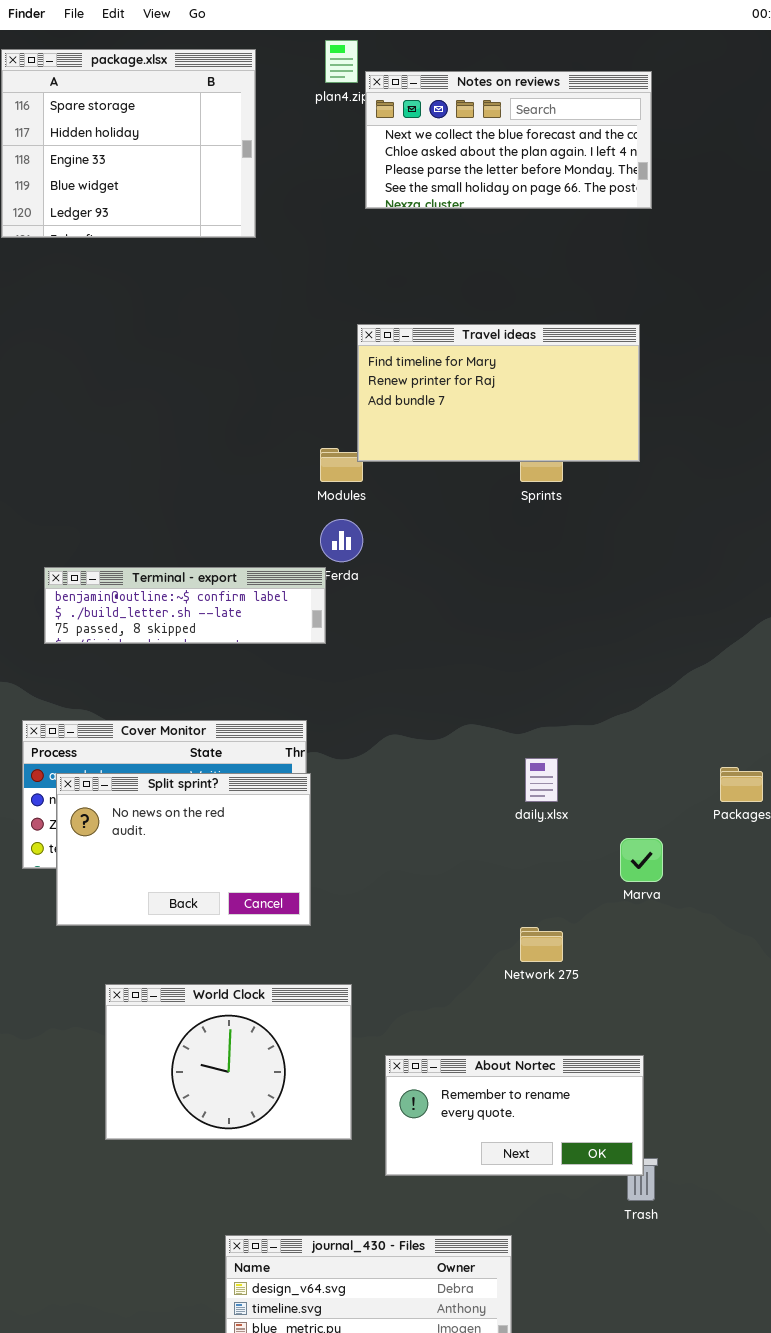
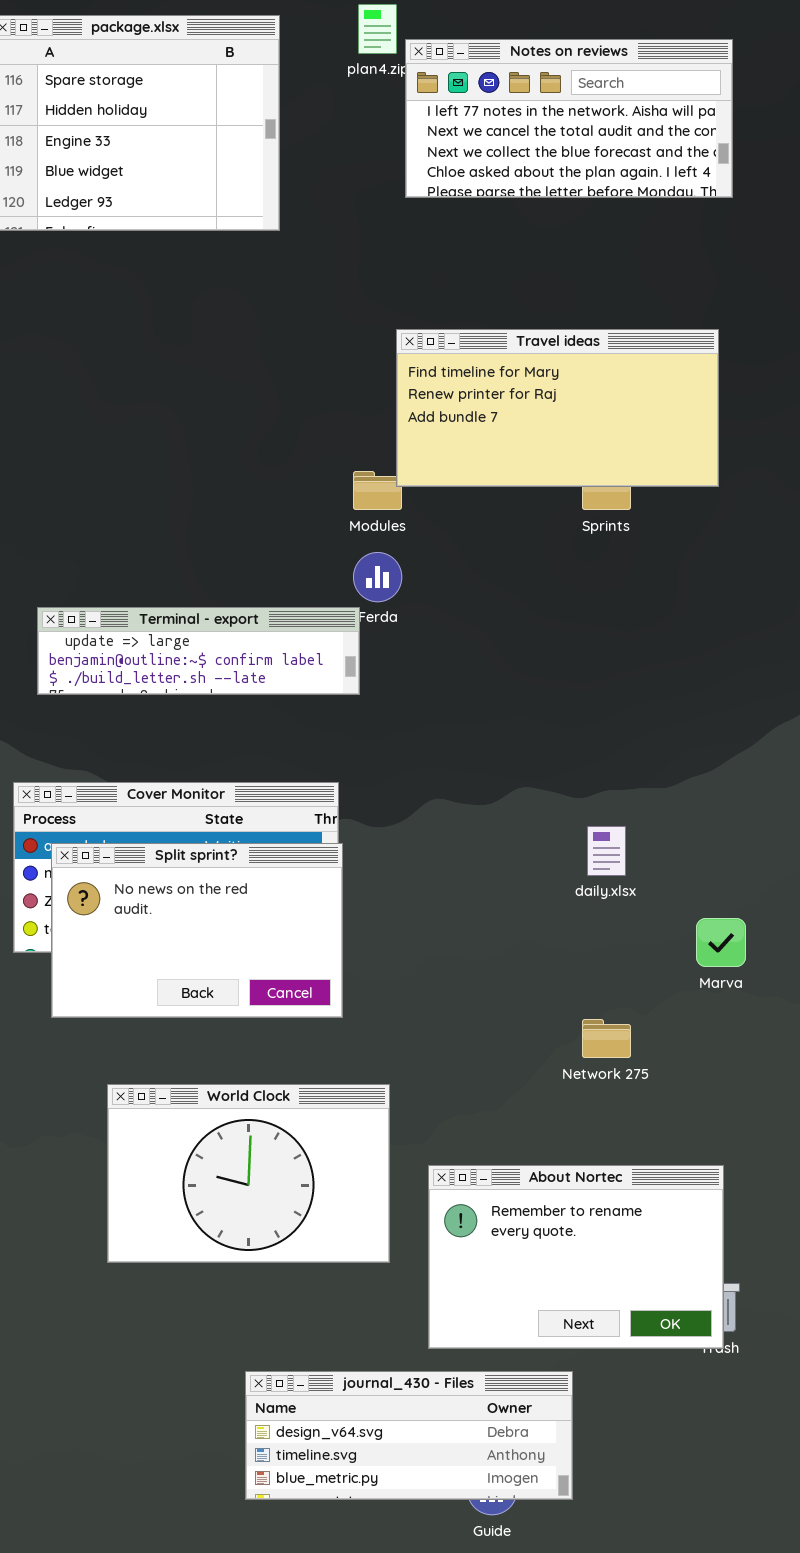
Notes on reviews: [365,71,652,209] -> [405,39,733,198], scrolled up 2 rows
Terminal - export: [44,567,326,644] -> [37,607,360,695], scrolled up 1 row
About Nortec: [385,1055,644,1176] -> [428,1165,724,1349], resized

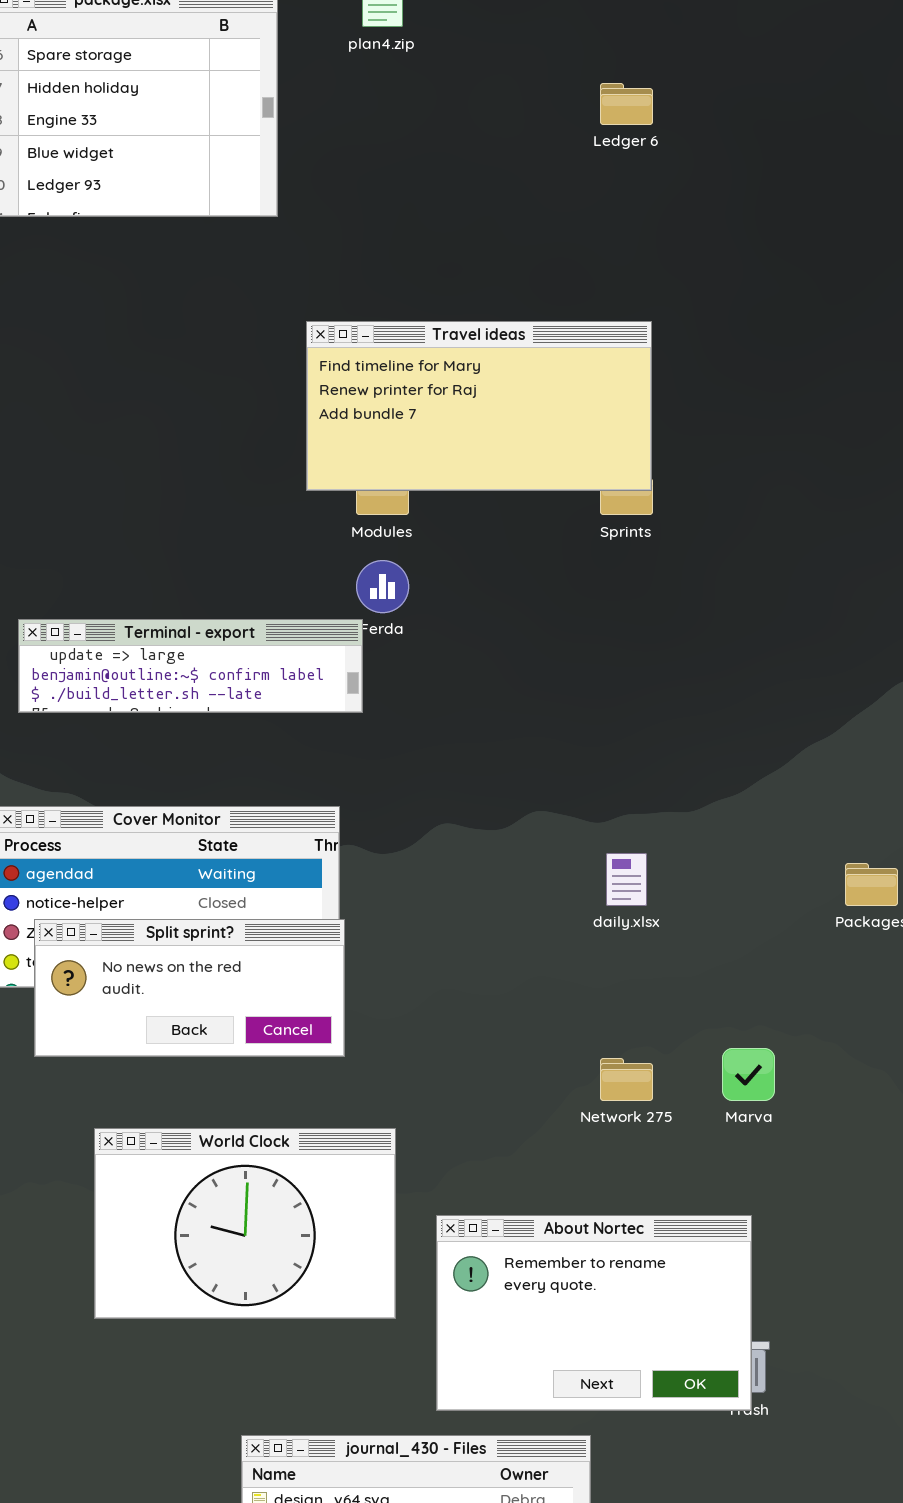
Notes on reviews: [405,39,733,198] -> none, closed
Travel ideas: [396,329,719,487] -> [306,321,652,491], moved
Split sprint?: [51,843,343,1018] -> [34,919,345,1057], resized
Marva: [696,918,746,967] -> [722,1048,775,1101], moved

